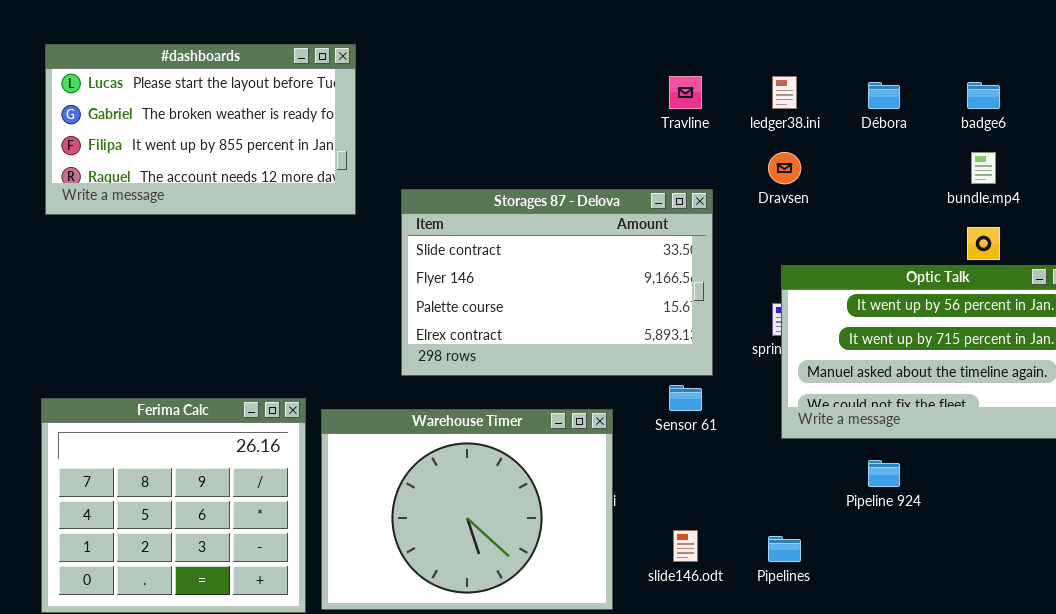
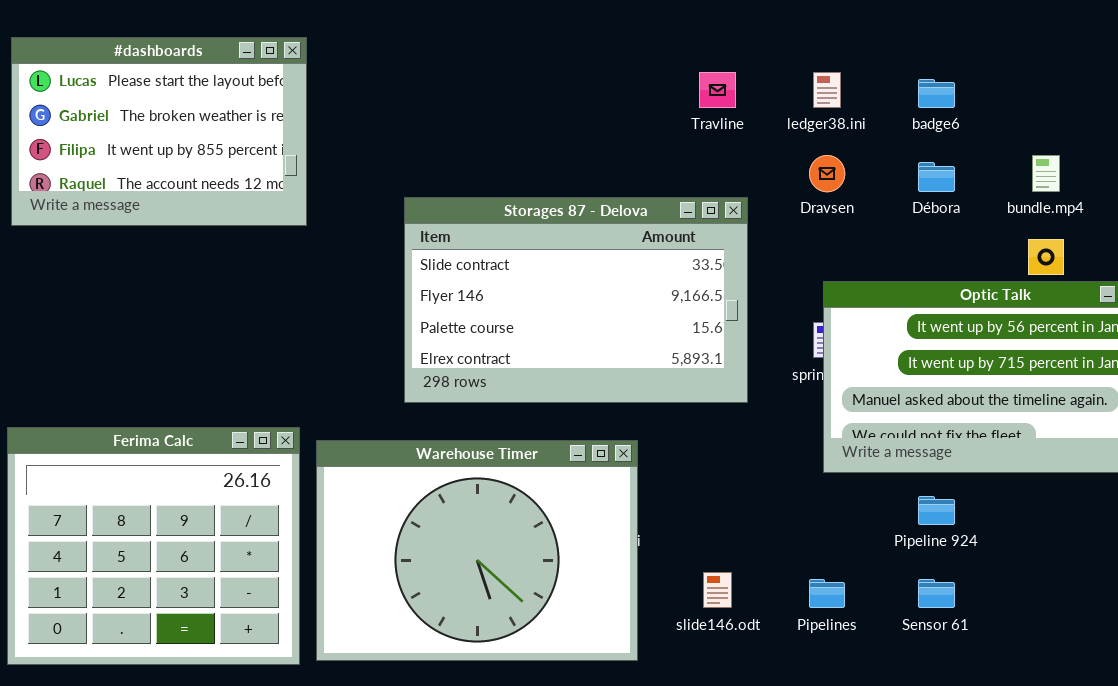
#dashboards: [45,44,356,215] -> [11,37,307,226], resized
Débora: [868,82,900,109] -> [918,162,955,192], moved
badge6: [967,82,1000,109] -> [918,79,955,108], moved
Sensor 61: [669,385,702,411] -> [918,579,955,608], moved

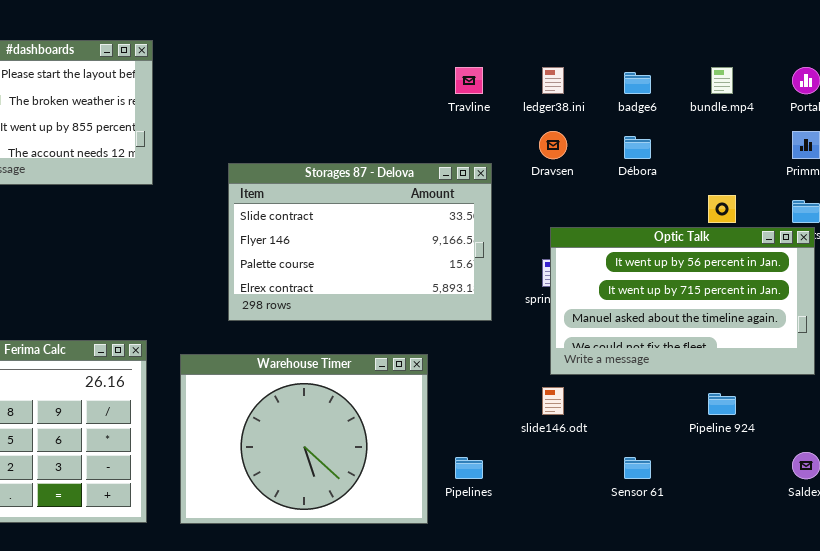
bundle.mp4: [1032,155,1060,192] -> [711,67,733,94], moved
Warehouse Timer: [316,440,638,661] -> [180,354,428,524], moved
Pipeline 924: [918,496,955,525] -> [708,393,736,415], moved
slide146.odt: [703,572,732,608] -> [542,387,564,415], moved
Pipelines: [809,579,845,608] -> [455,457,483,479], moved

